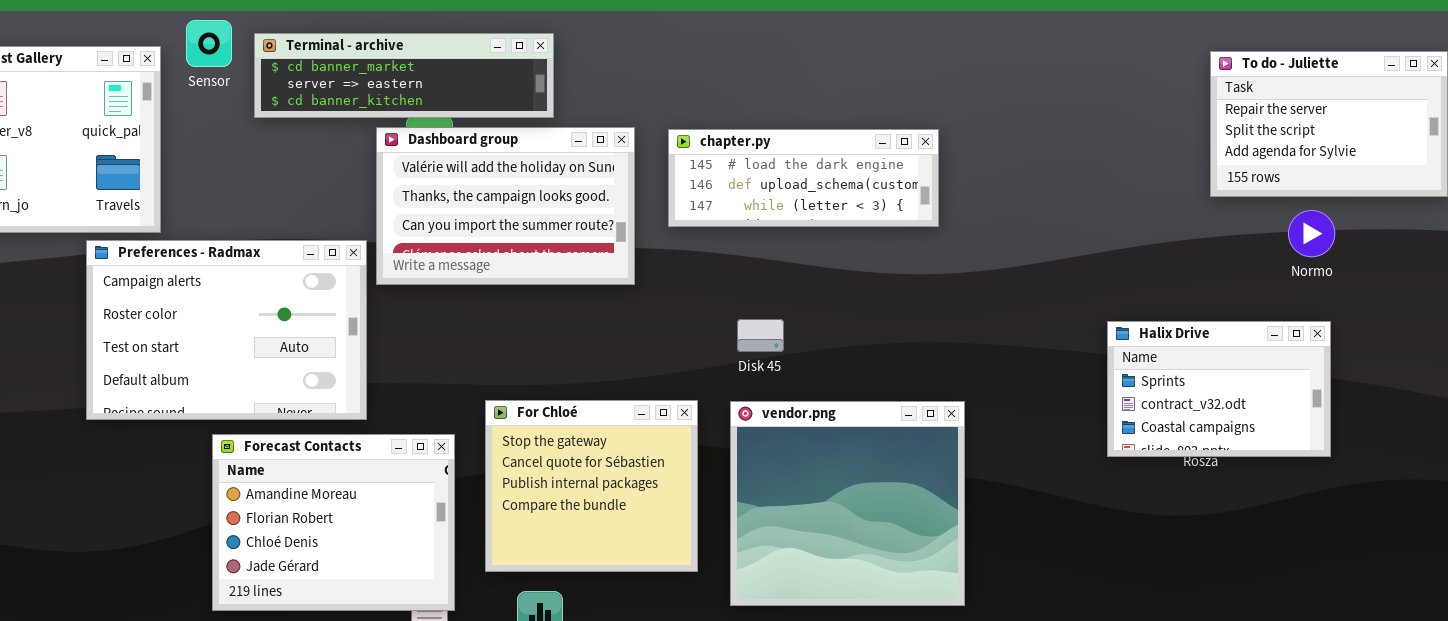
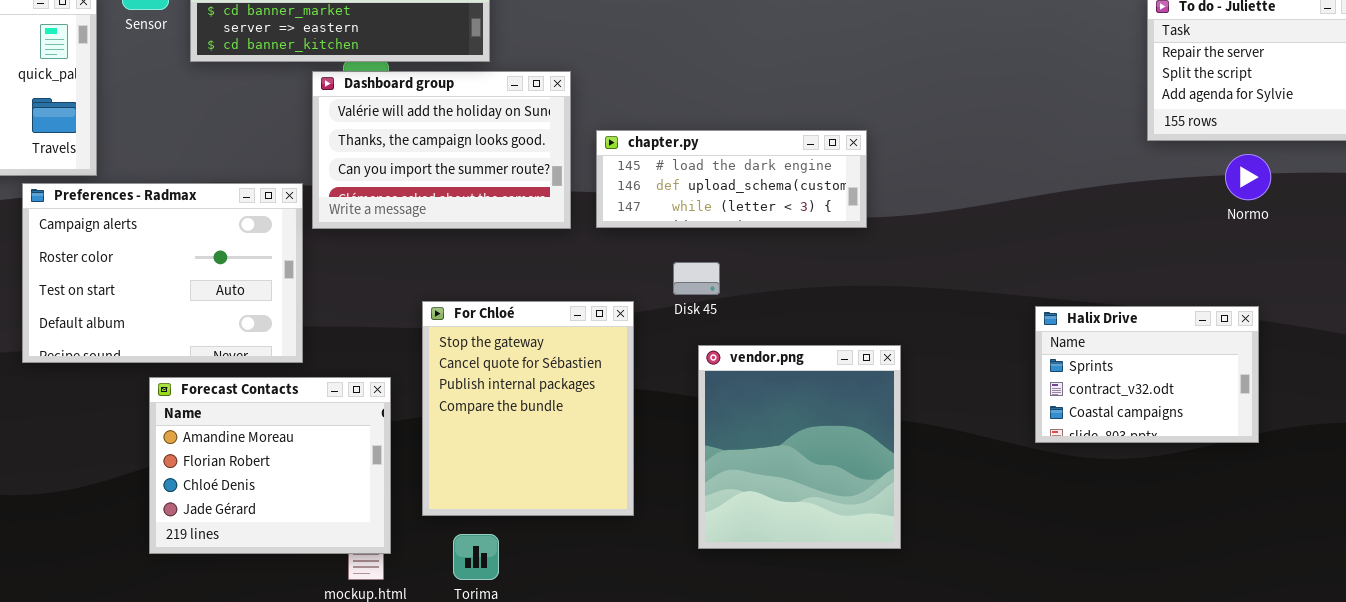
chapter.py: [668,129,939,227] -> [596,130,867,228], moved
Halix Drive: [1107,321,1331,457] -> [1035,306,1259,443], moved
For Chloé: [485,400,698,572] -> [422,301,634,516], resized
vendor.png: [730,401,965,606] -> [698,345,901,549], resized

